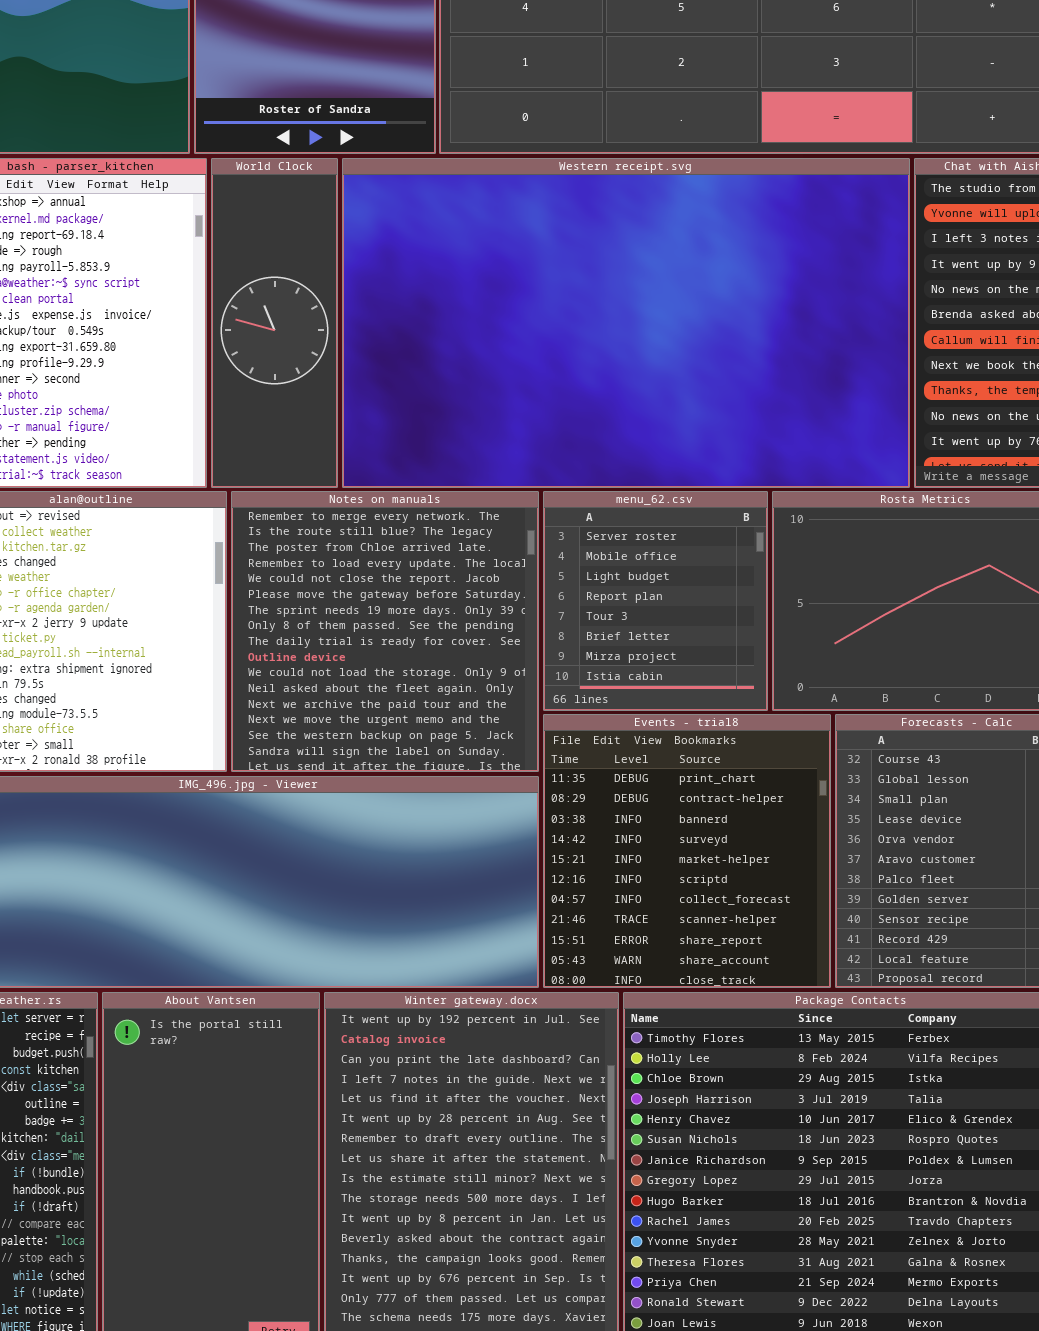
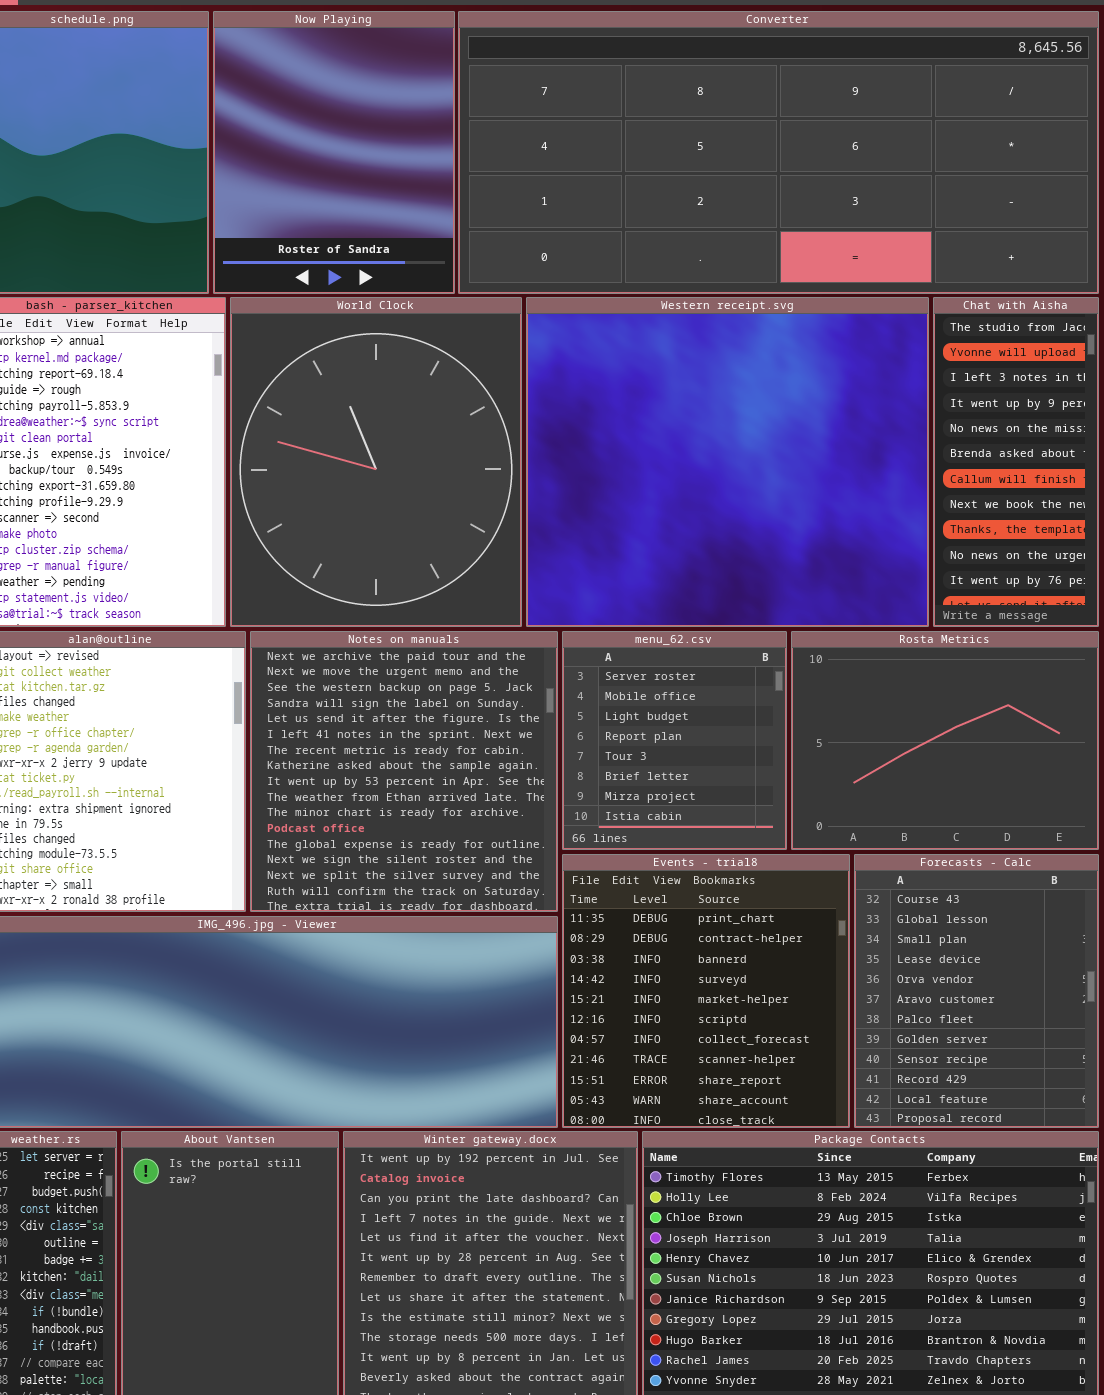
World Clock: [211,158,338,488] -> [230,297,522,627], resized
Western receipt.svg: [342,158,910,488] -> [526,297,929,627], resized
Notes on manuals: [231,491,539,772] -> [250,631,558,912], scrolled down 12 rows

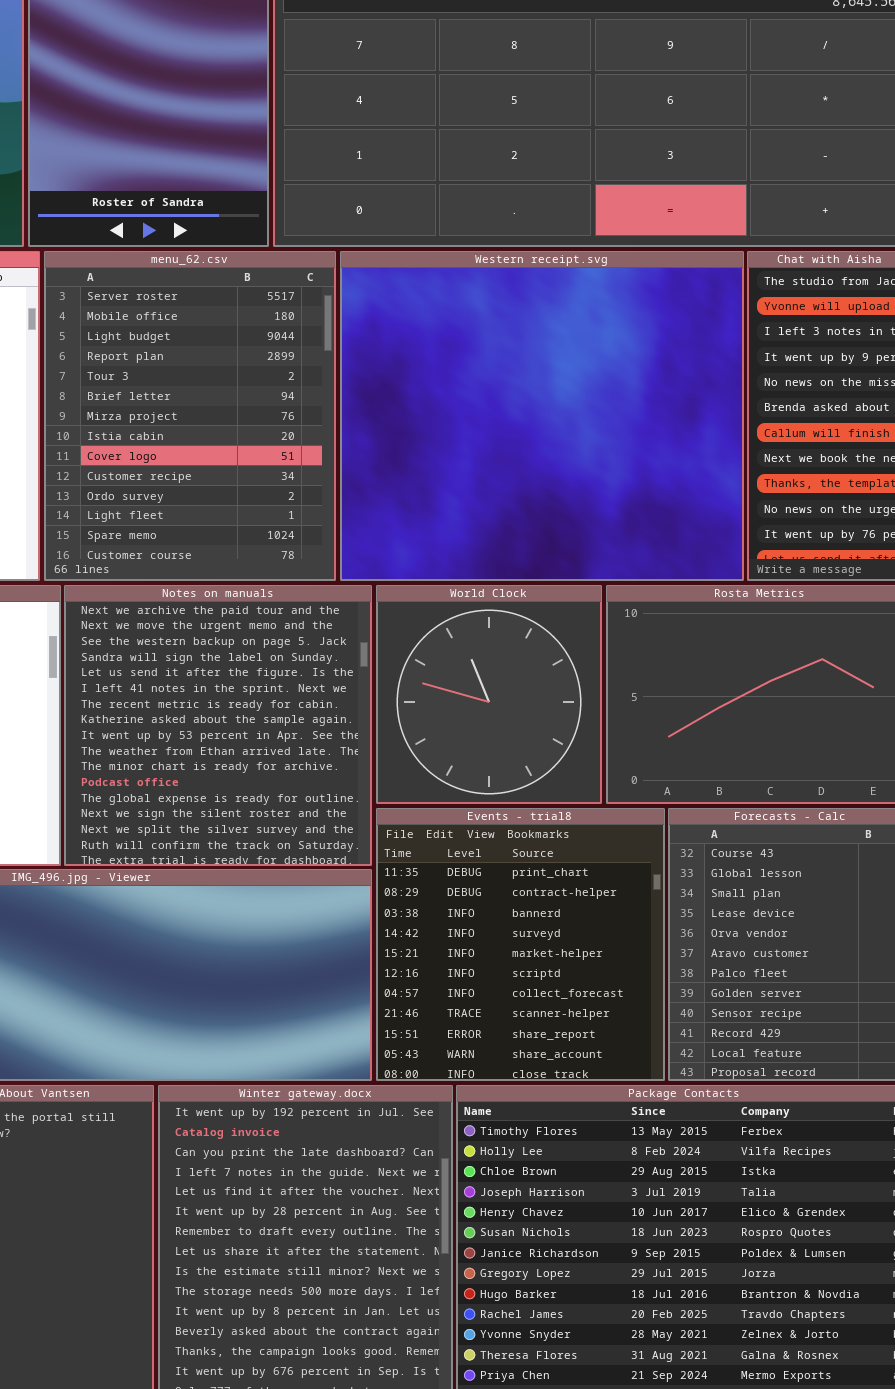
World Clock: [230,297,522,627] -> [376,585,602,804], moved, resized
menu_62.csv: [562,631,787,850] -> [44,251,336,581], moved, resized

